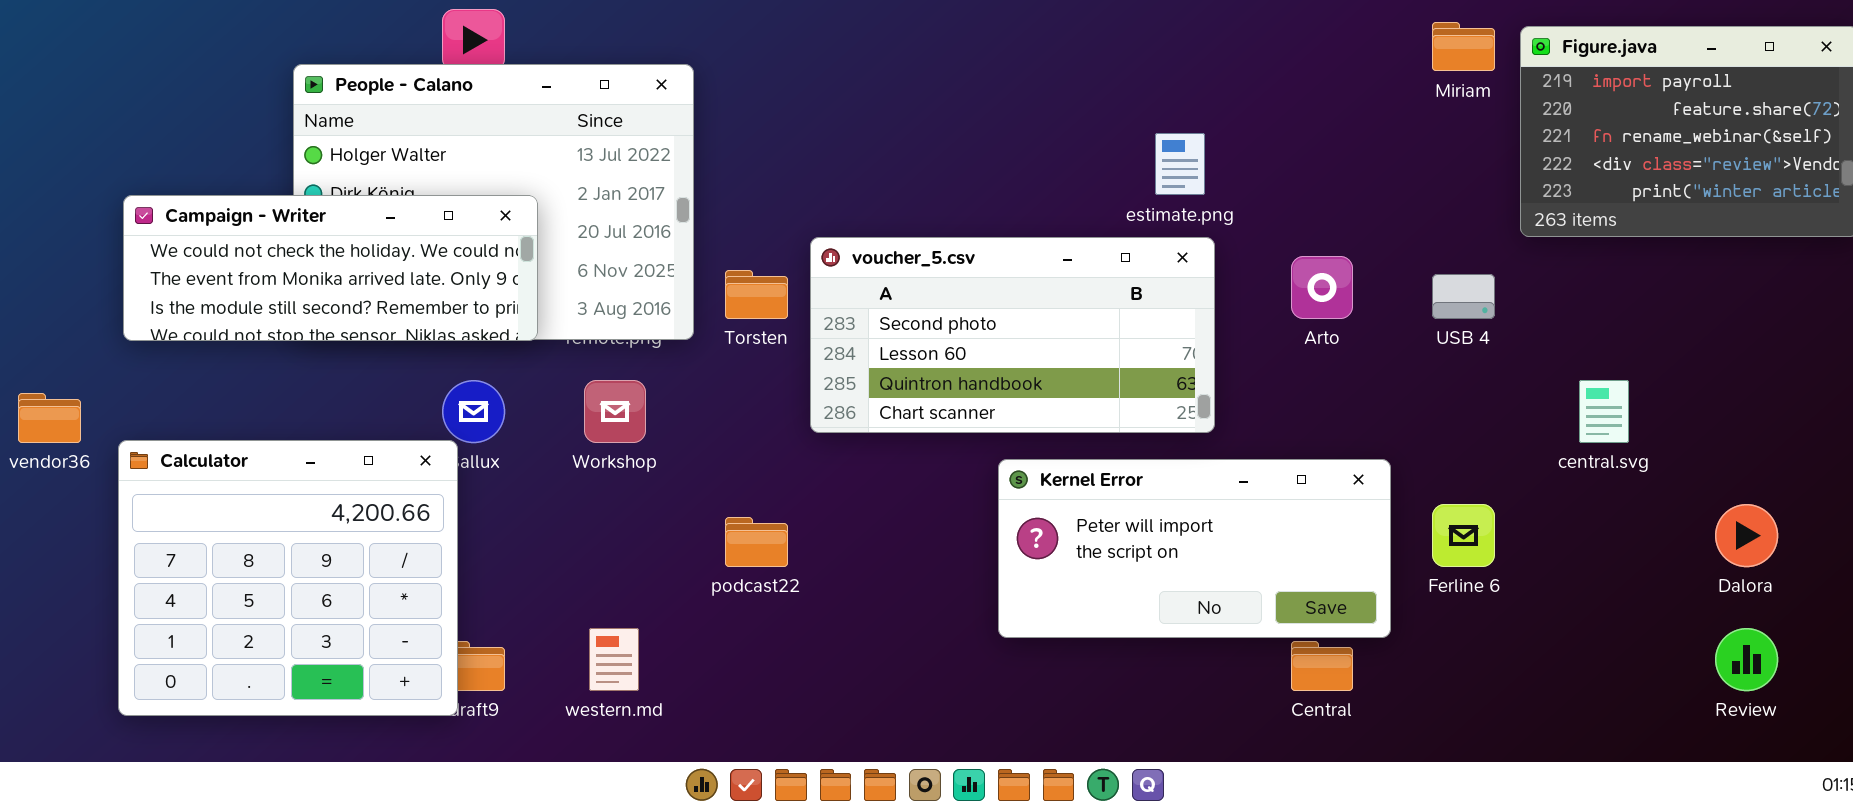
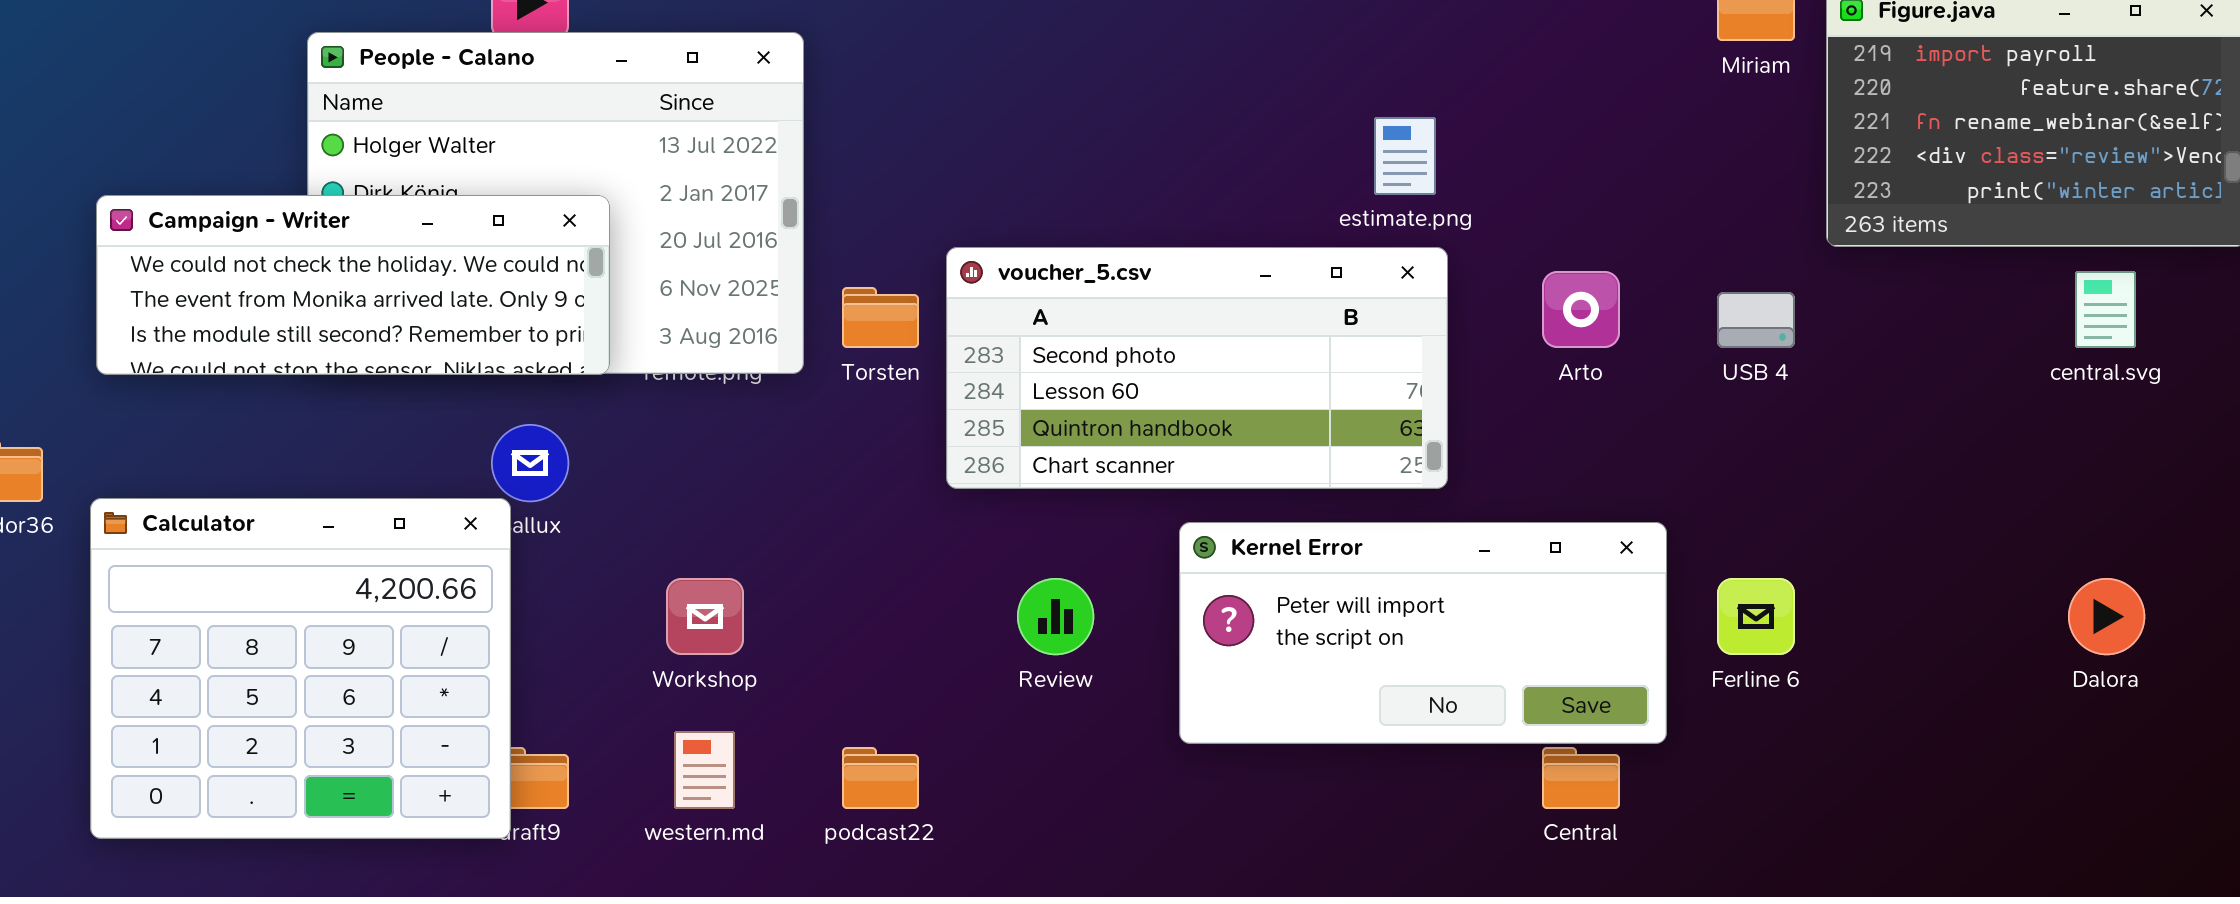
Workshop: [584,380,646,443] -> [666,578,744,655], moved
central.svg: [1579,380,1629,443] -> [2075,271,2136,348], moved
podcast22: [725,517,788,567] -> [842,747,919,809], moved
Review: [1715,628,1778,691] -> [1017,578,1094,655], moved

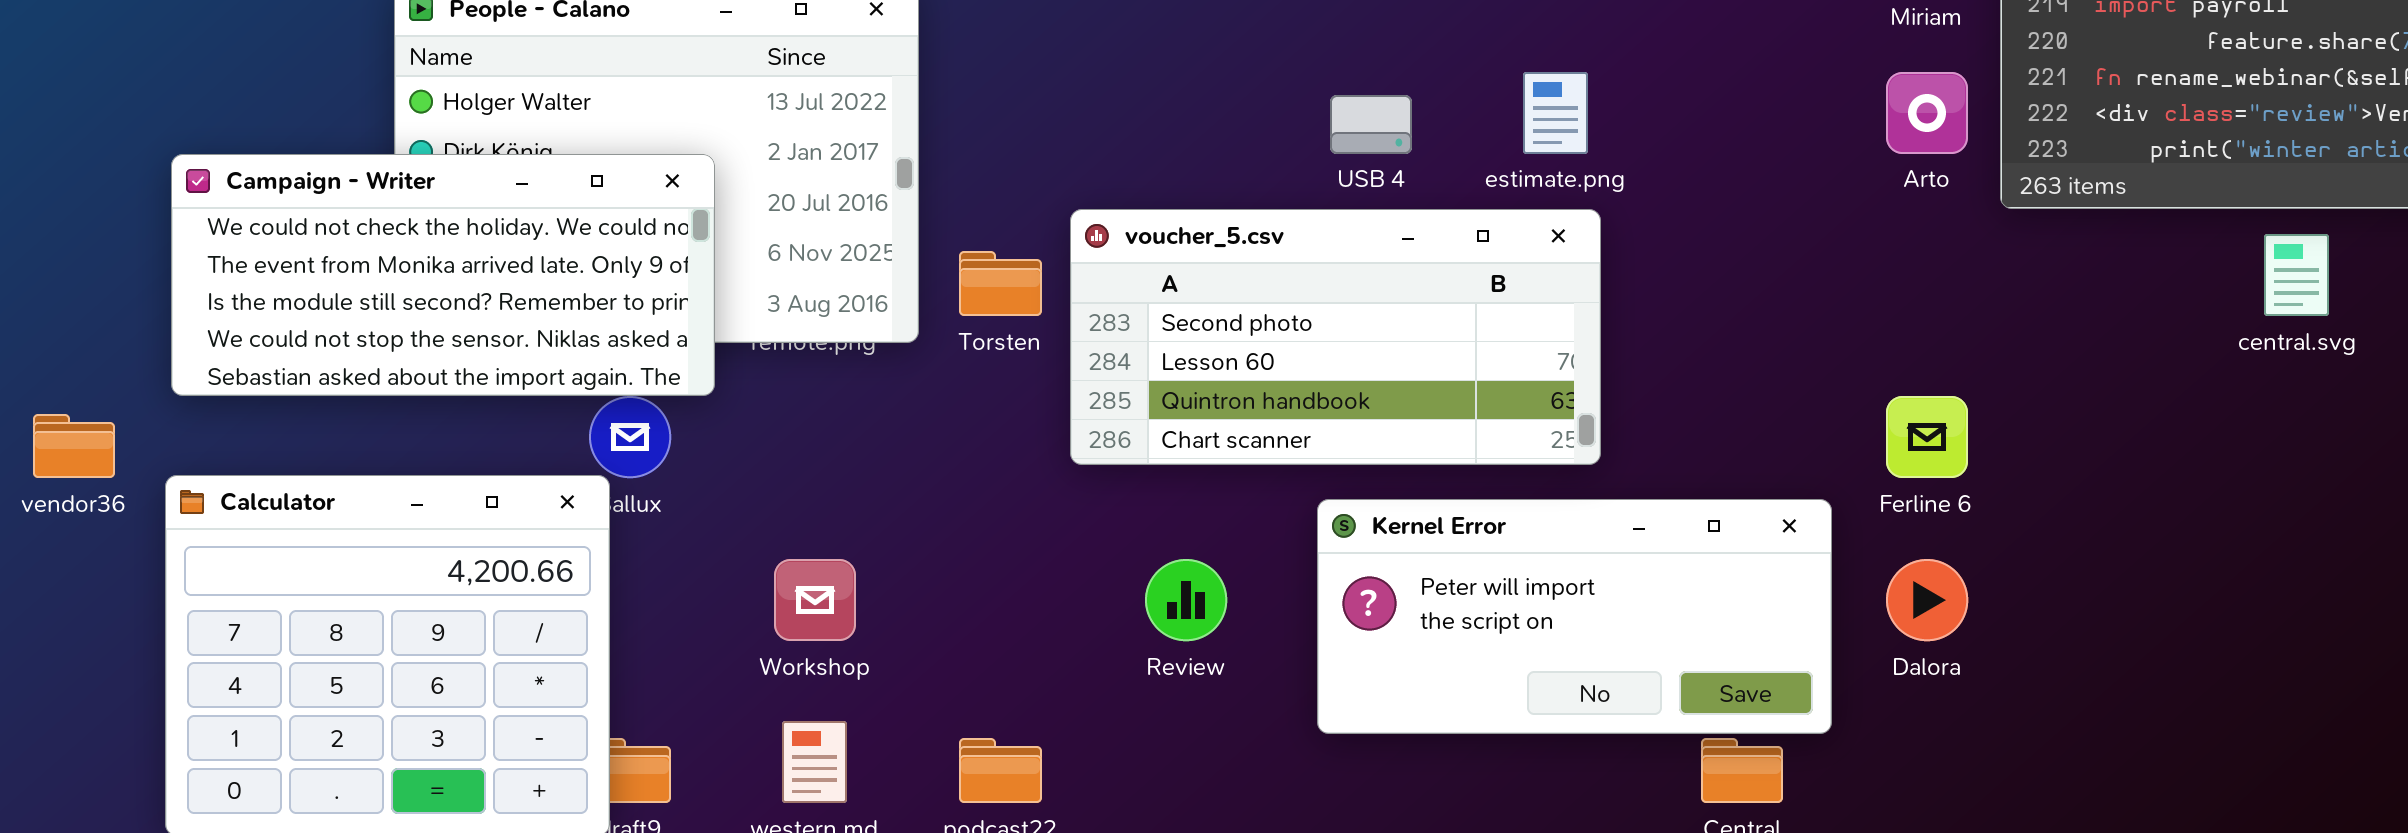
Campaign - Writer: [96,195,610,375] -> [171,154,715,396], resized
Arto: [1542,271,1620,348] -> [1886,72,1968,154], moved
USB 4: [1717,292,1795,348] -> [1330,95,1412,154], moved
Ferline 6: [1717,578,1795,655] -> [1886,396,1968,478], moved
Dalora: [2068,578,2145,655] -> [1886,559,1968,641], moved

